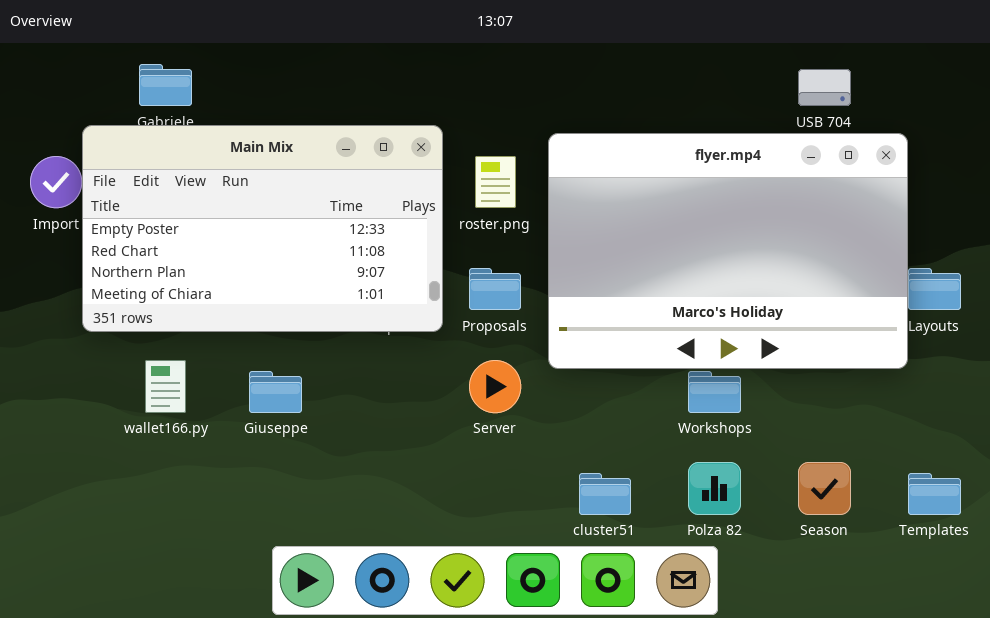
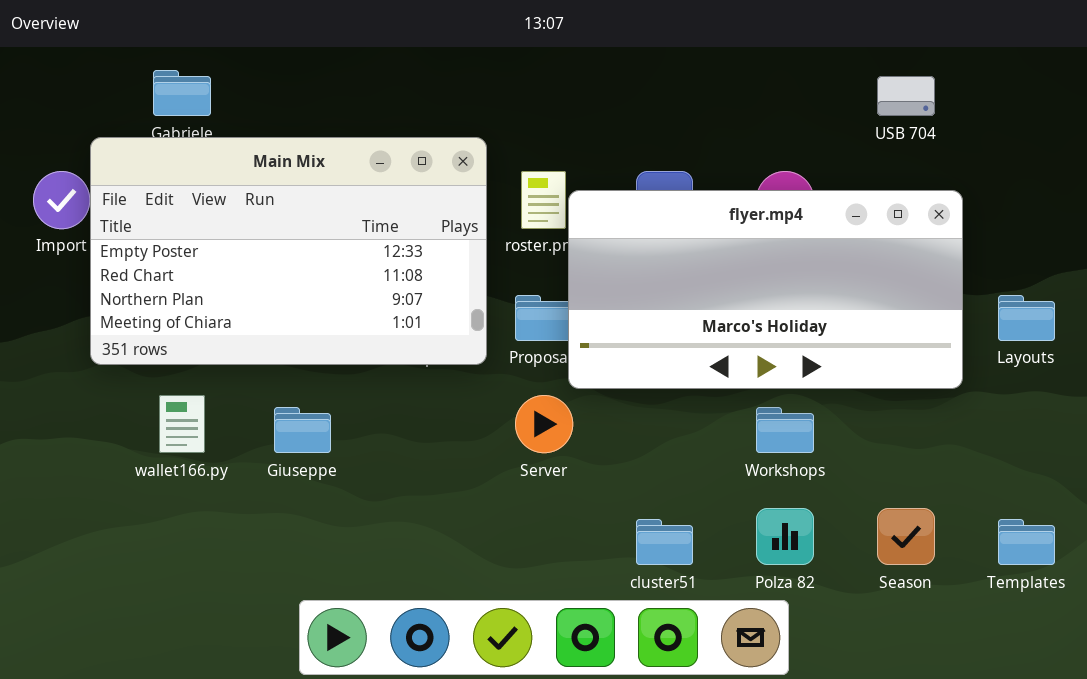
flyer.mp4: [548,133,908,369] -> [568,190,963,389], moved, resized

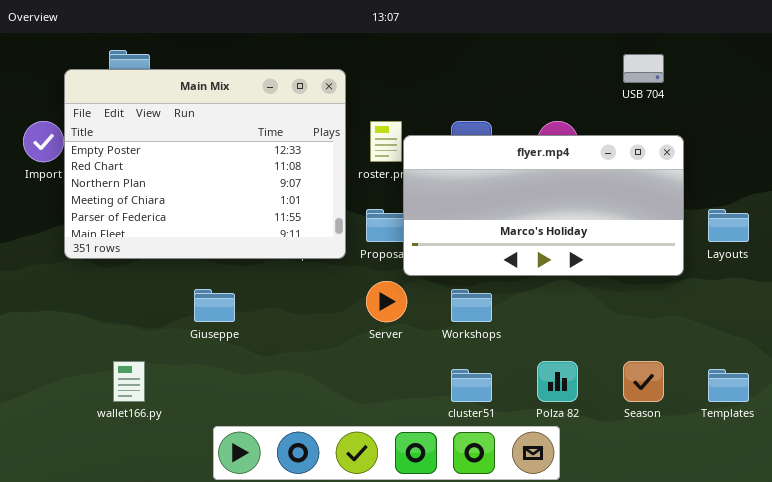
Main Mix: [90,137,487,365] -> [64,69,346,259], resized
wallet166.py: [159,395,205,453] -> [113,361,145,402], moved
Workshops: [756,407,814,453] -> [451,289,492,322], moved

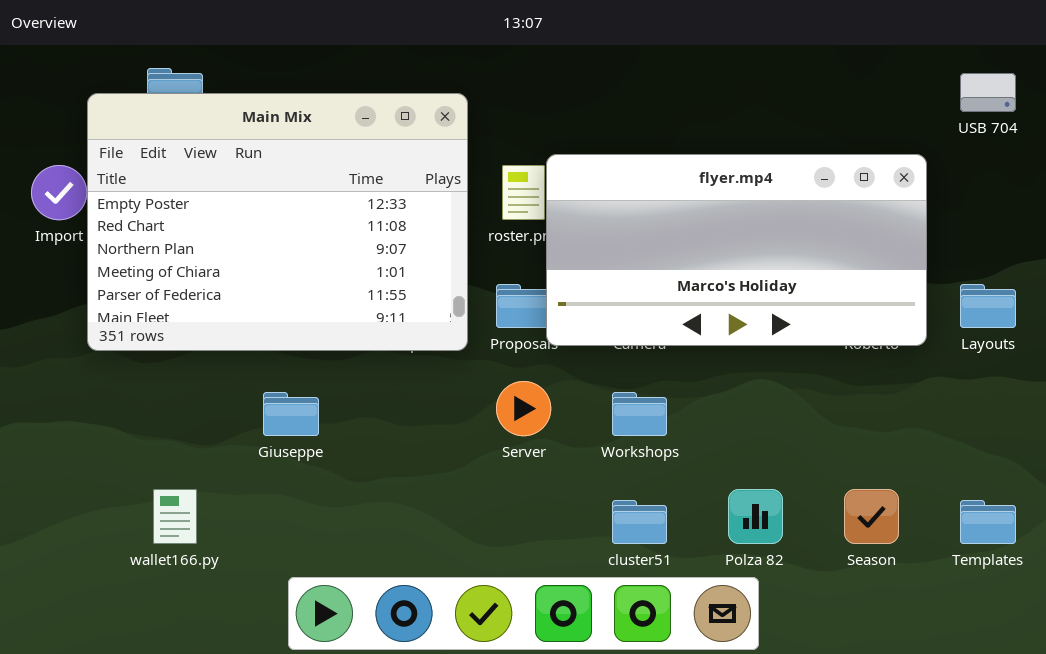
USB 704: [623,54,664,83] -> [960,73,1016,112], moved
flyer.mp4: [403,135,684,276] -> [546,154,927,346], moved

